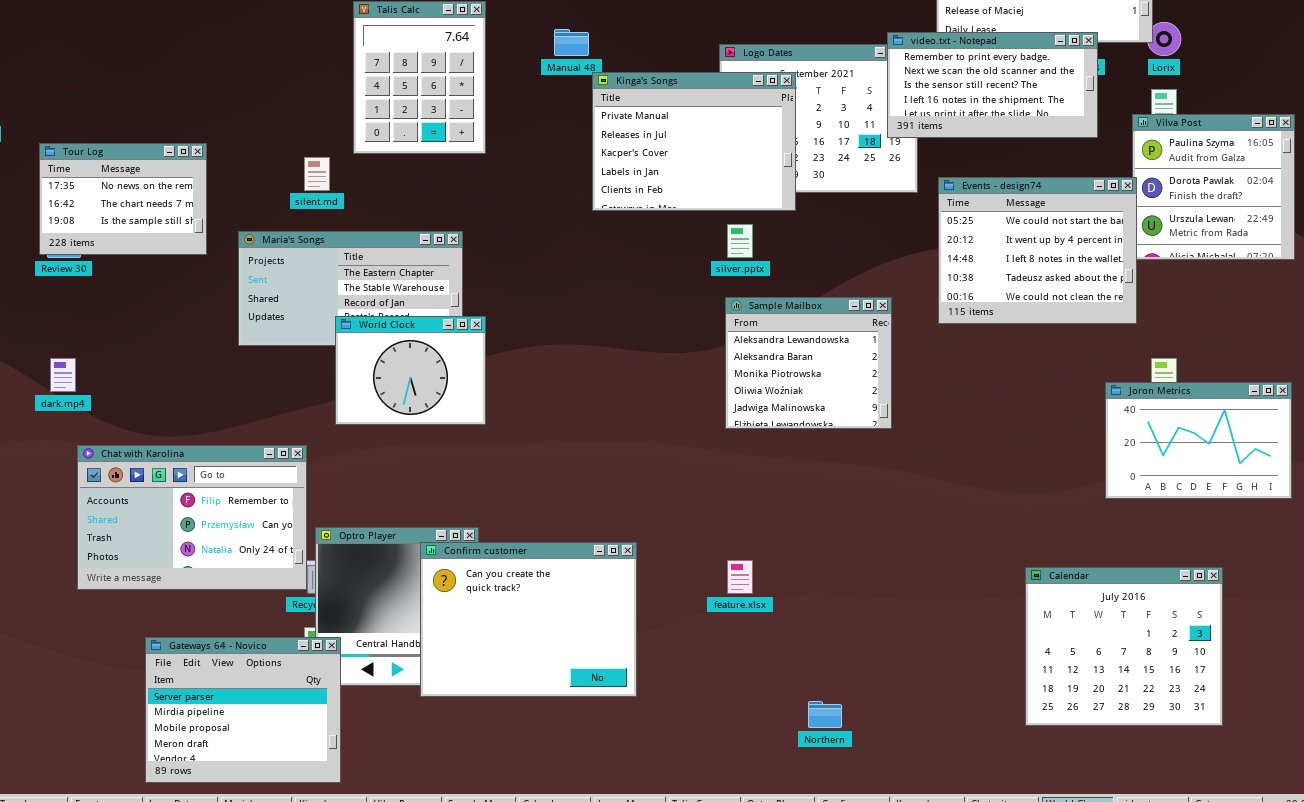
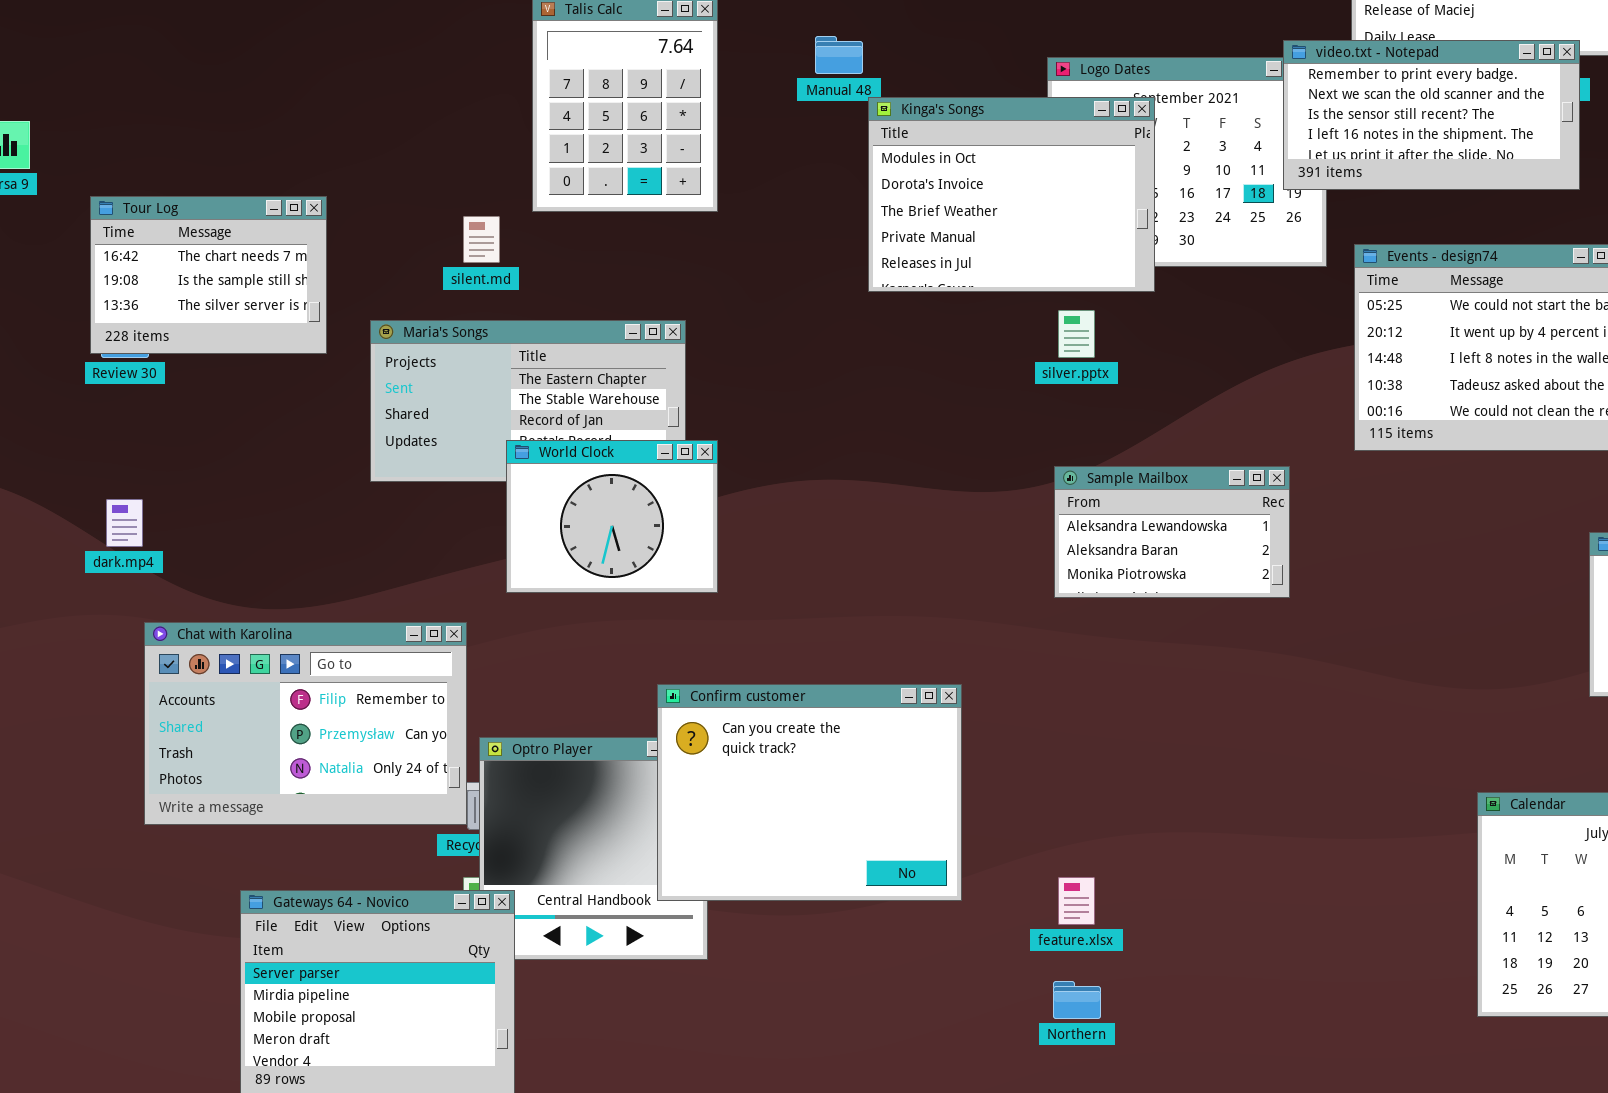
Kinga's Songs: [592,72,796,211] -> [868,97,1155,292], scrolled up 3 rows
Tour Log: [39,143,207,255] -> [90,196,327,354], scrolled down 1 row
Sample Mailbox: [725,297,892,429] -> [1054,466,1290,598], resized
Confirm customer: [420,542,637,697] -> [657,684,962,901], moved
feature.xlsx: [727,560,753,594] -> [1058,877,1095,925], moved
Northern: [808,701,842,728] -> [1053,981,1101,1019], moved

